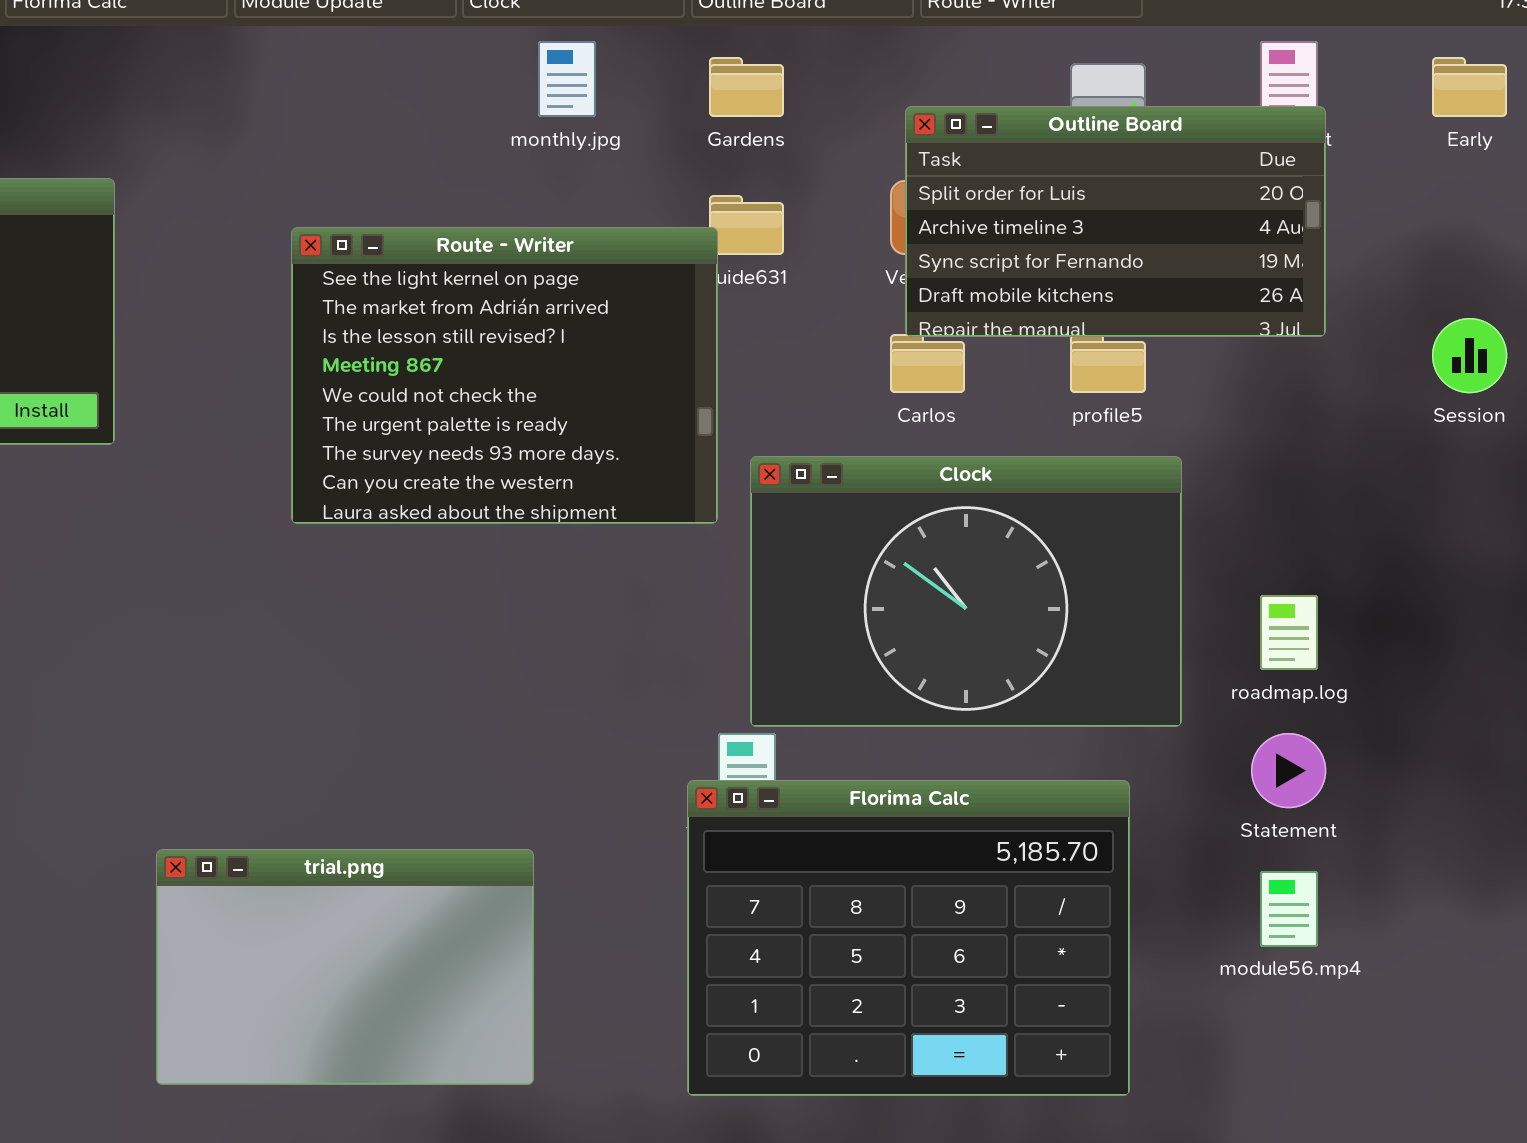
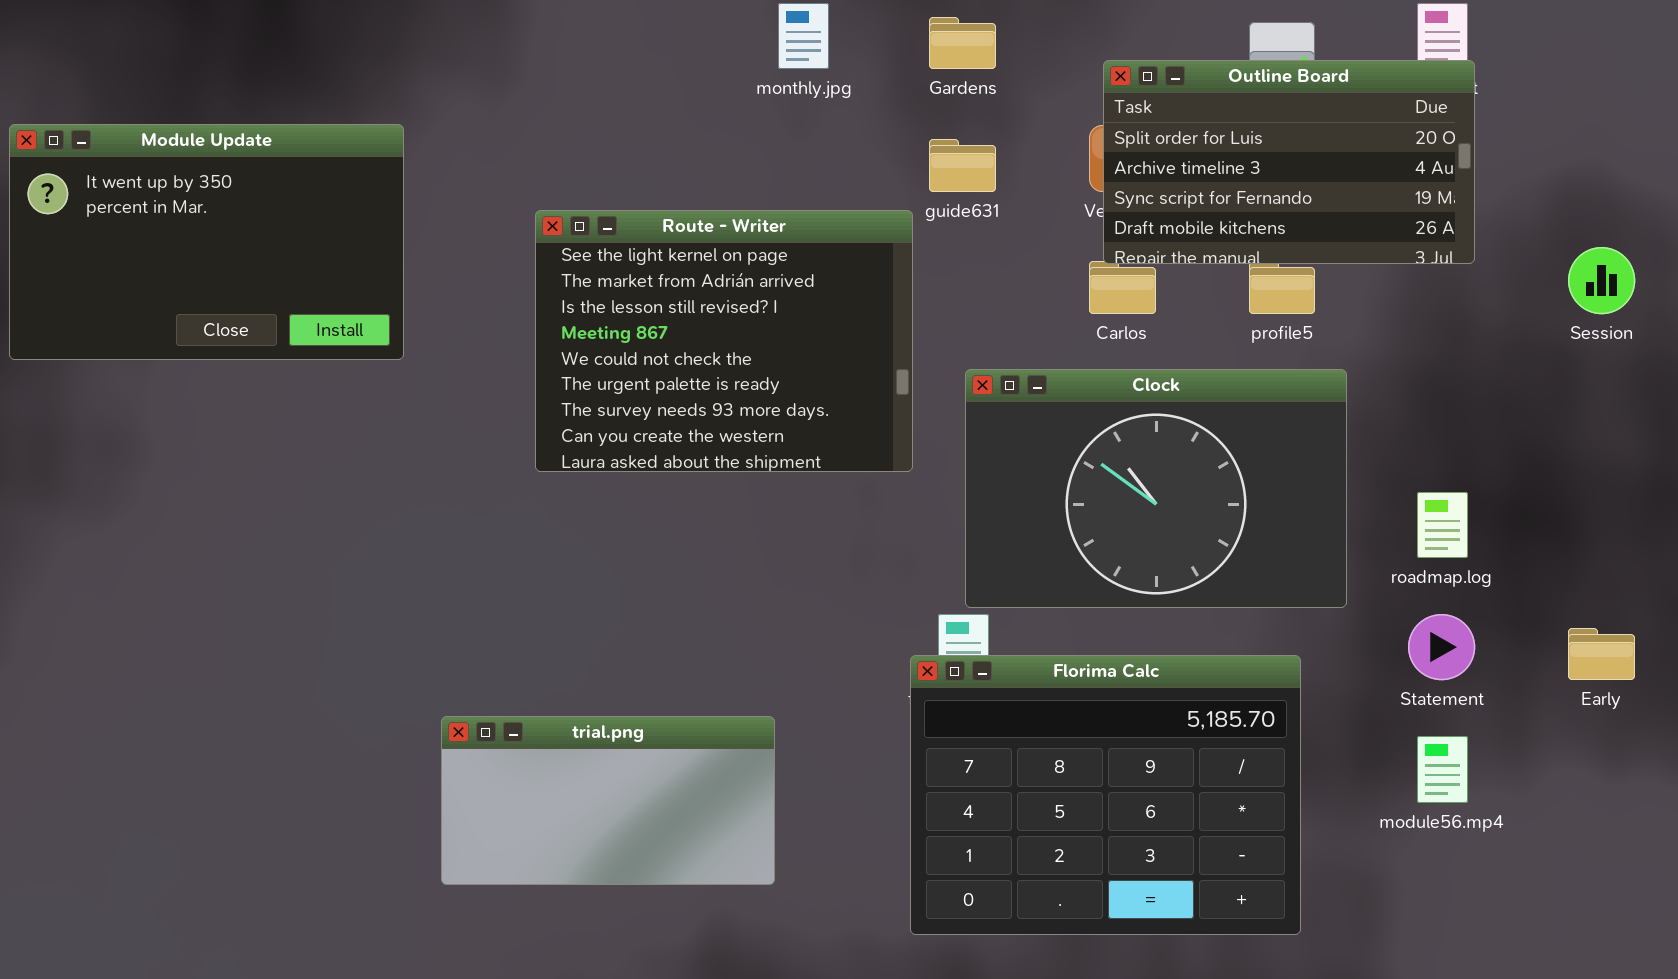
Early: [1432,57,1507,117] -> [1568,628,1635,680], moved
Route - Writer: [291,227,718,524] -> [535,210,913,472], moved
trial.png: [156,849,534,1085] -> [441,716,775,885], resized

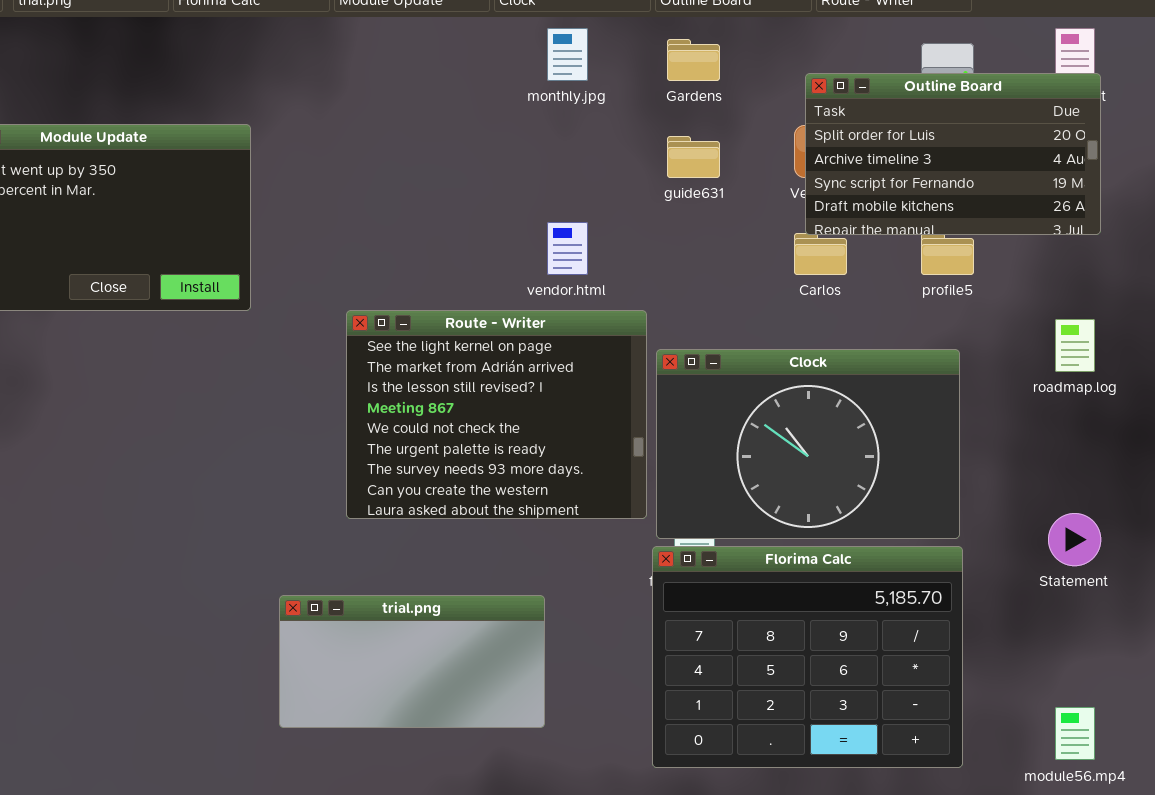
Route - Writer: [535,210,913,472] -> [346,310,647,519], moved
Clock: [965,369,1347,608] -> [656,349,960,539], moved
roadmap.log: [1417,492,1468,558] -> [1055,319,1095,372], moved
module56.mp4: [1417,736,1468,803] -> [1055,707,1095,760], moved

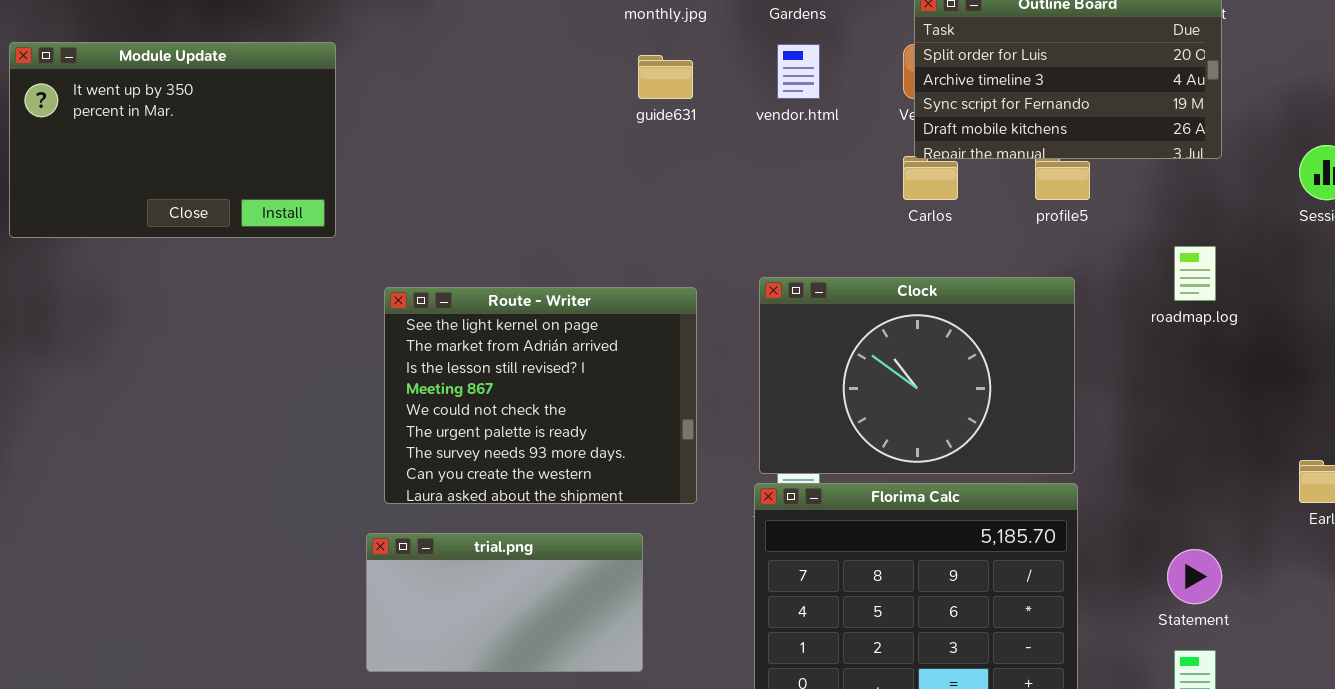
guide631: [667,136,720,178] -> [638,55,693,99], moved
vendor.html: [547,222,588,275] -> [777,44,820,99], moved
Route - Writer: [346,310,647,519] -> [384,287,697,504], moved
Statement: [1048,513,1101,566] -> [1167,549,1222,604], moved

